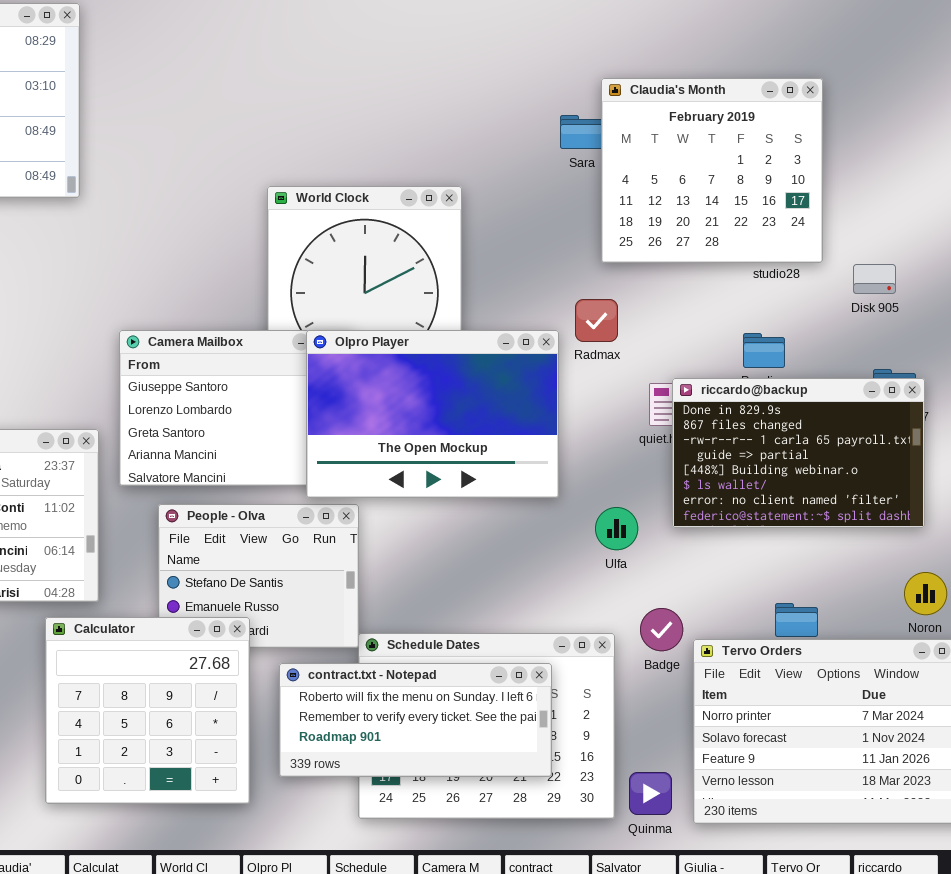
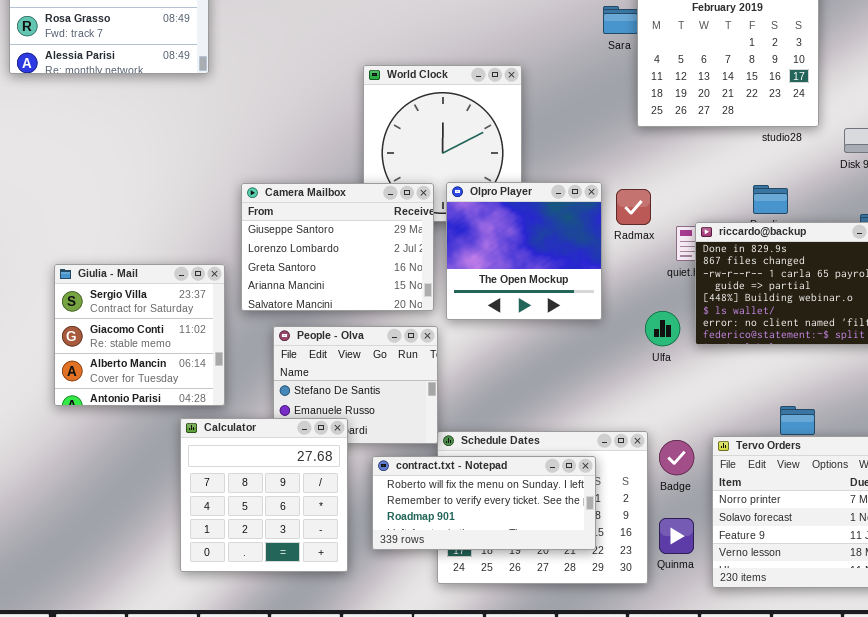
Radmax: [575,299,618,342] -> [616,189,651,225], moved
Olpro Player: [306,330,559,498] -> [446,182,602,320], resized
Ulfa: [595,507,638,550] -> [645,311,680,346], moved
Badge: [640,608,683,651] -> [659,440,694,475], moved
Quinma: [629,772,672,815] -> [659,518,694,554], moved

